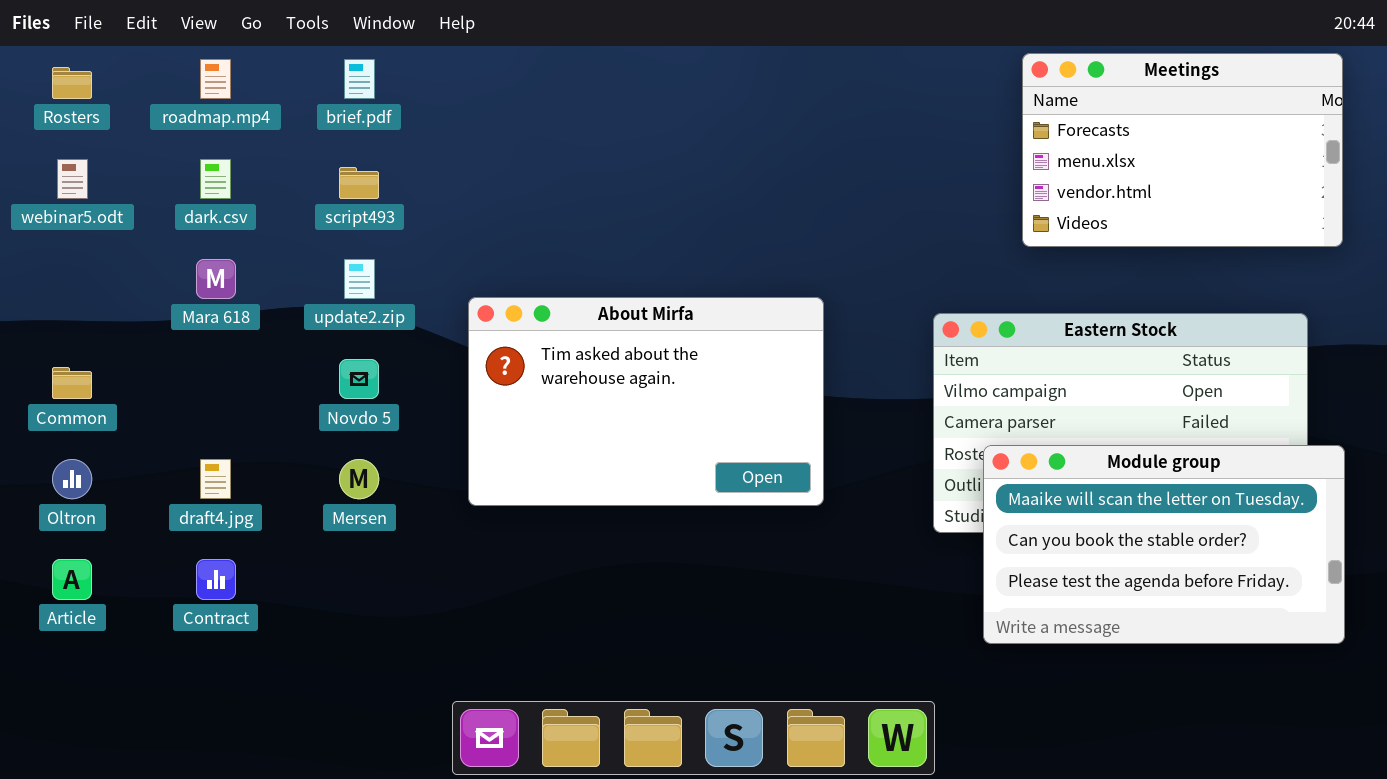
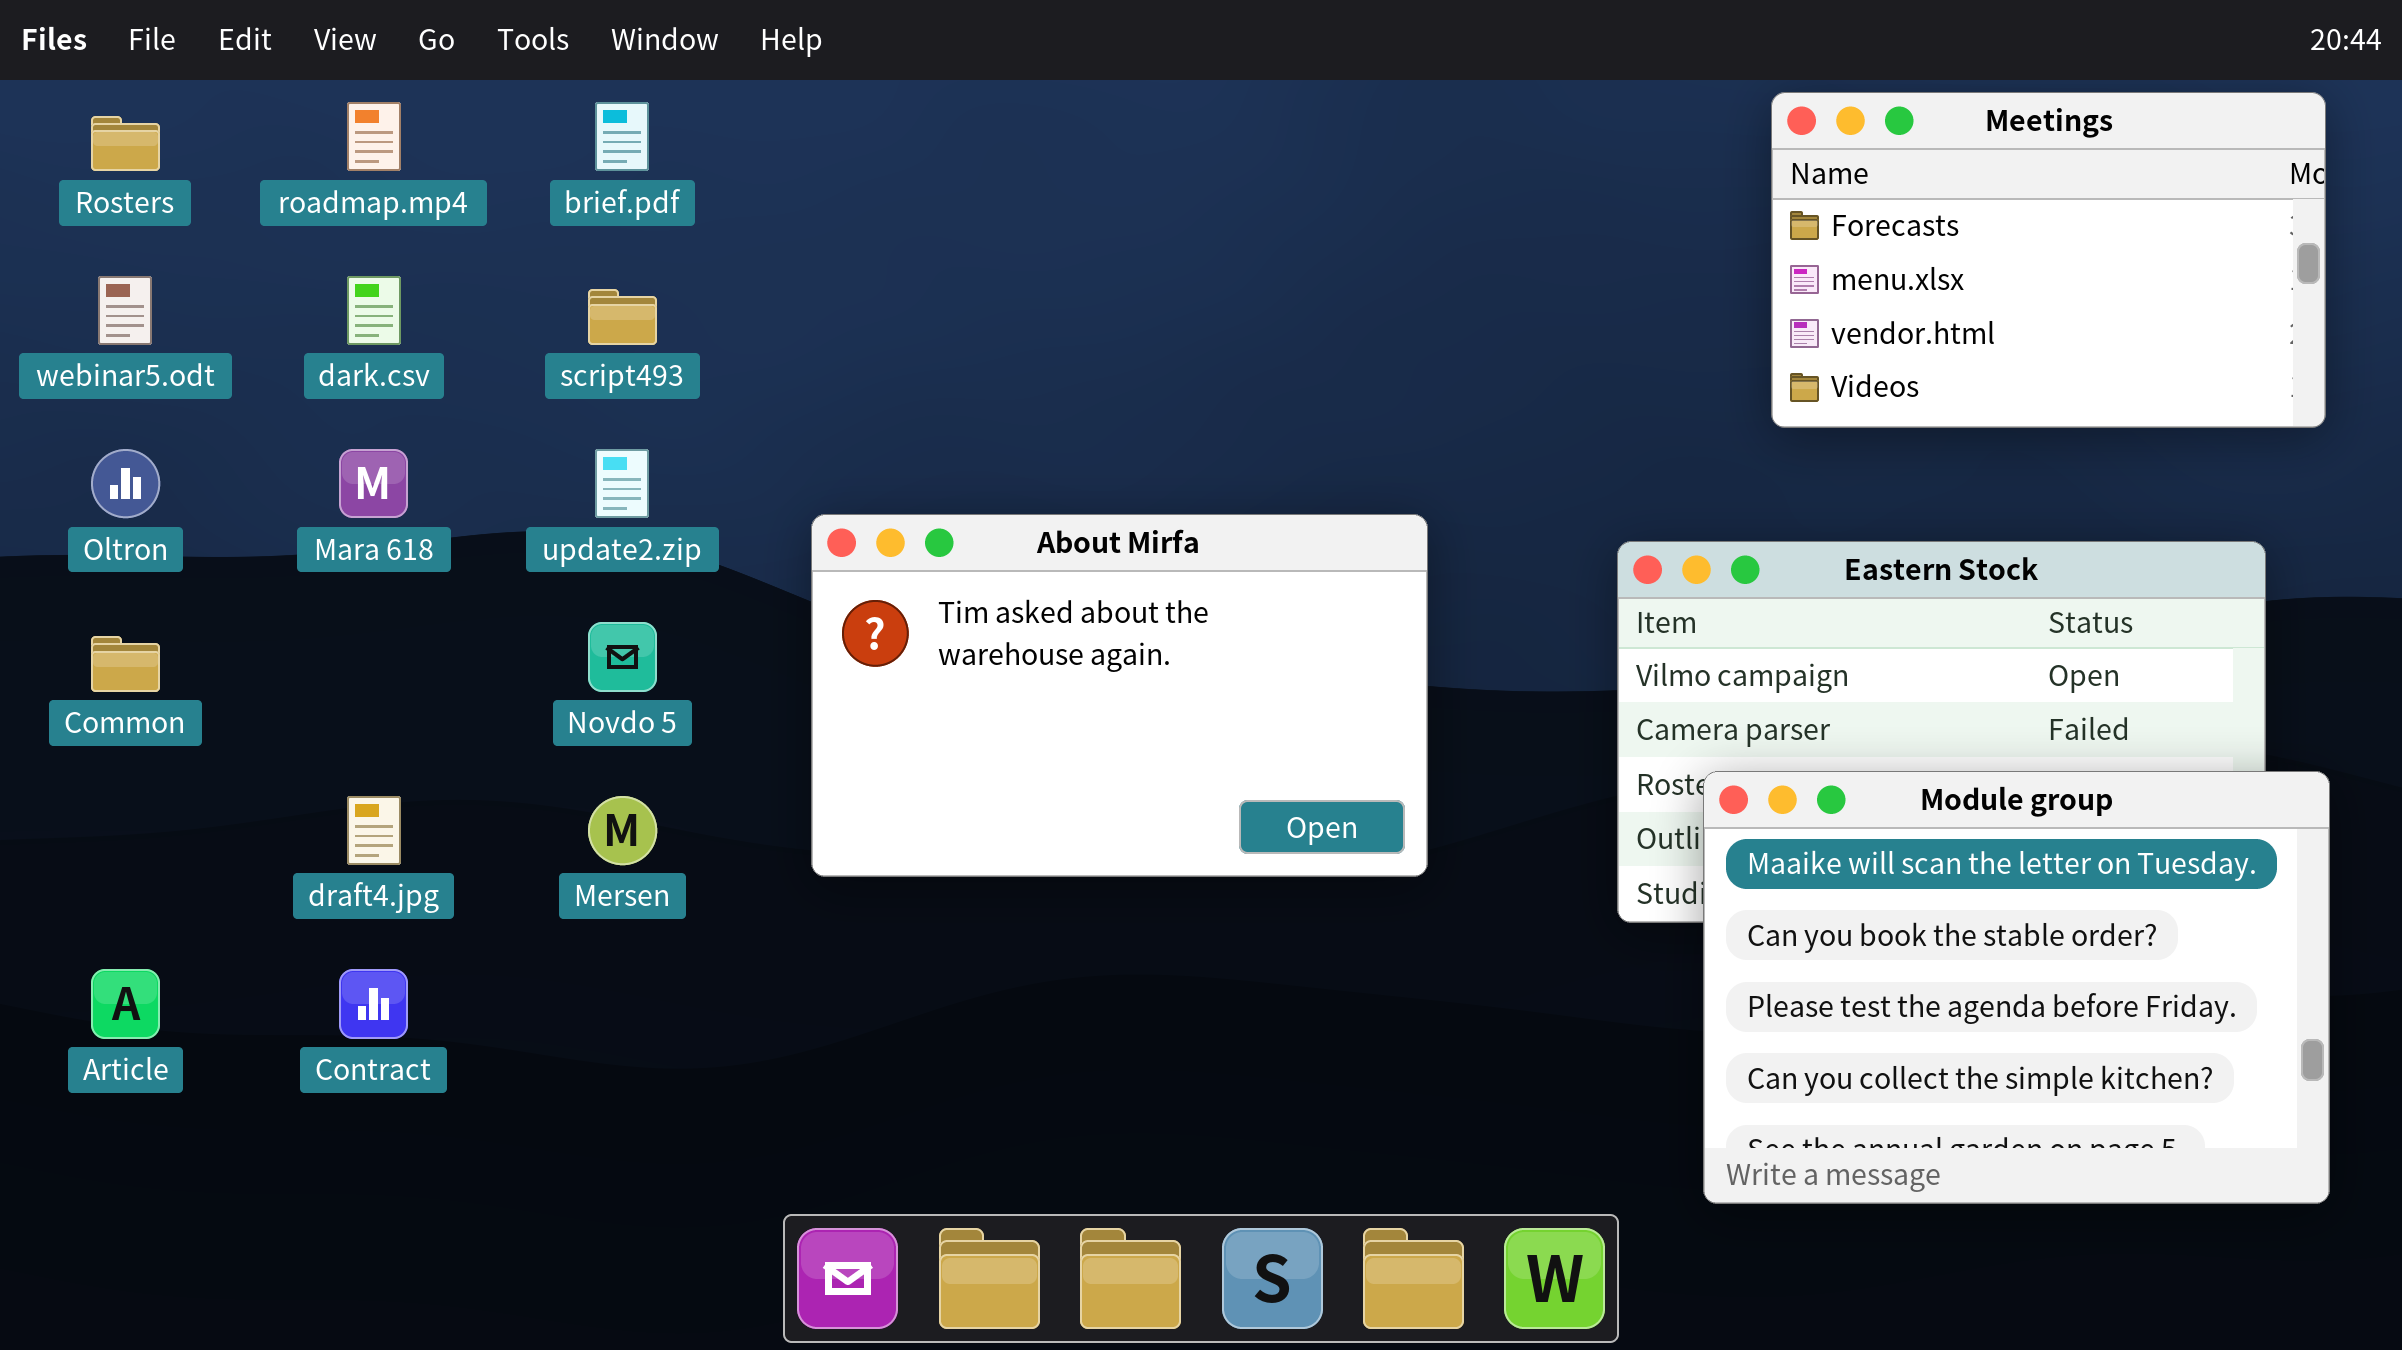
Module group: [983,445,1345,644] -> [1703,771,2330,1204], resized
Oltron: [52,459,92,499] -> [91,449,160,518], moved

